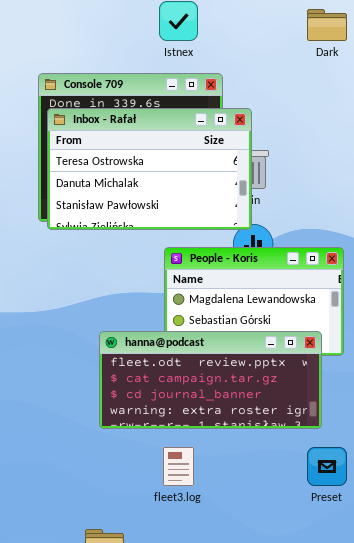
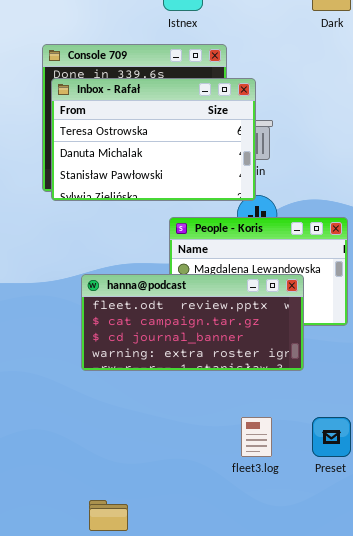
hanna@podcast: [99,331,322,429] -> [81,274,304,371], moved
fleet3.log: [163,447,194,486] -> [241,417,272,457], moved

